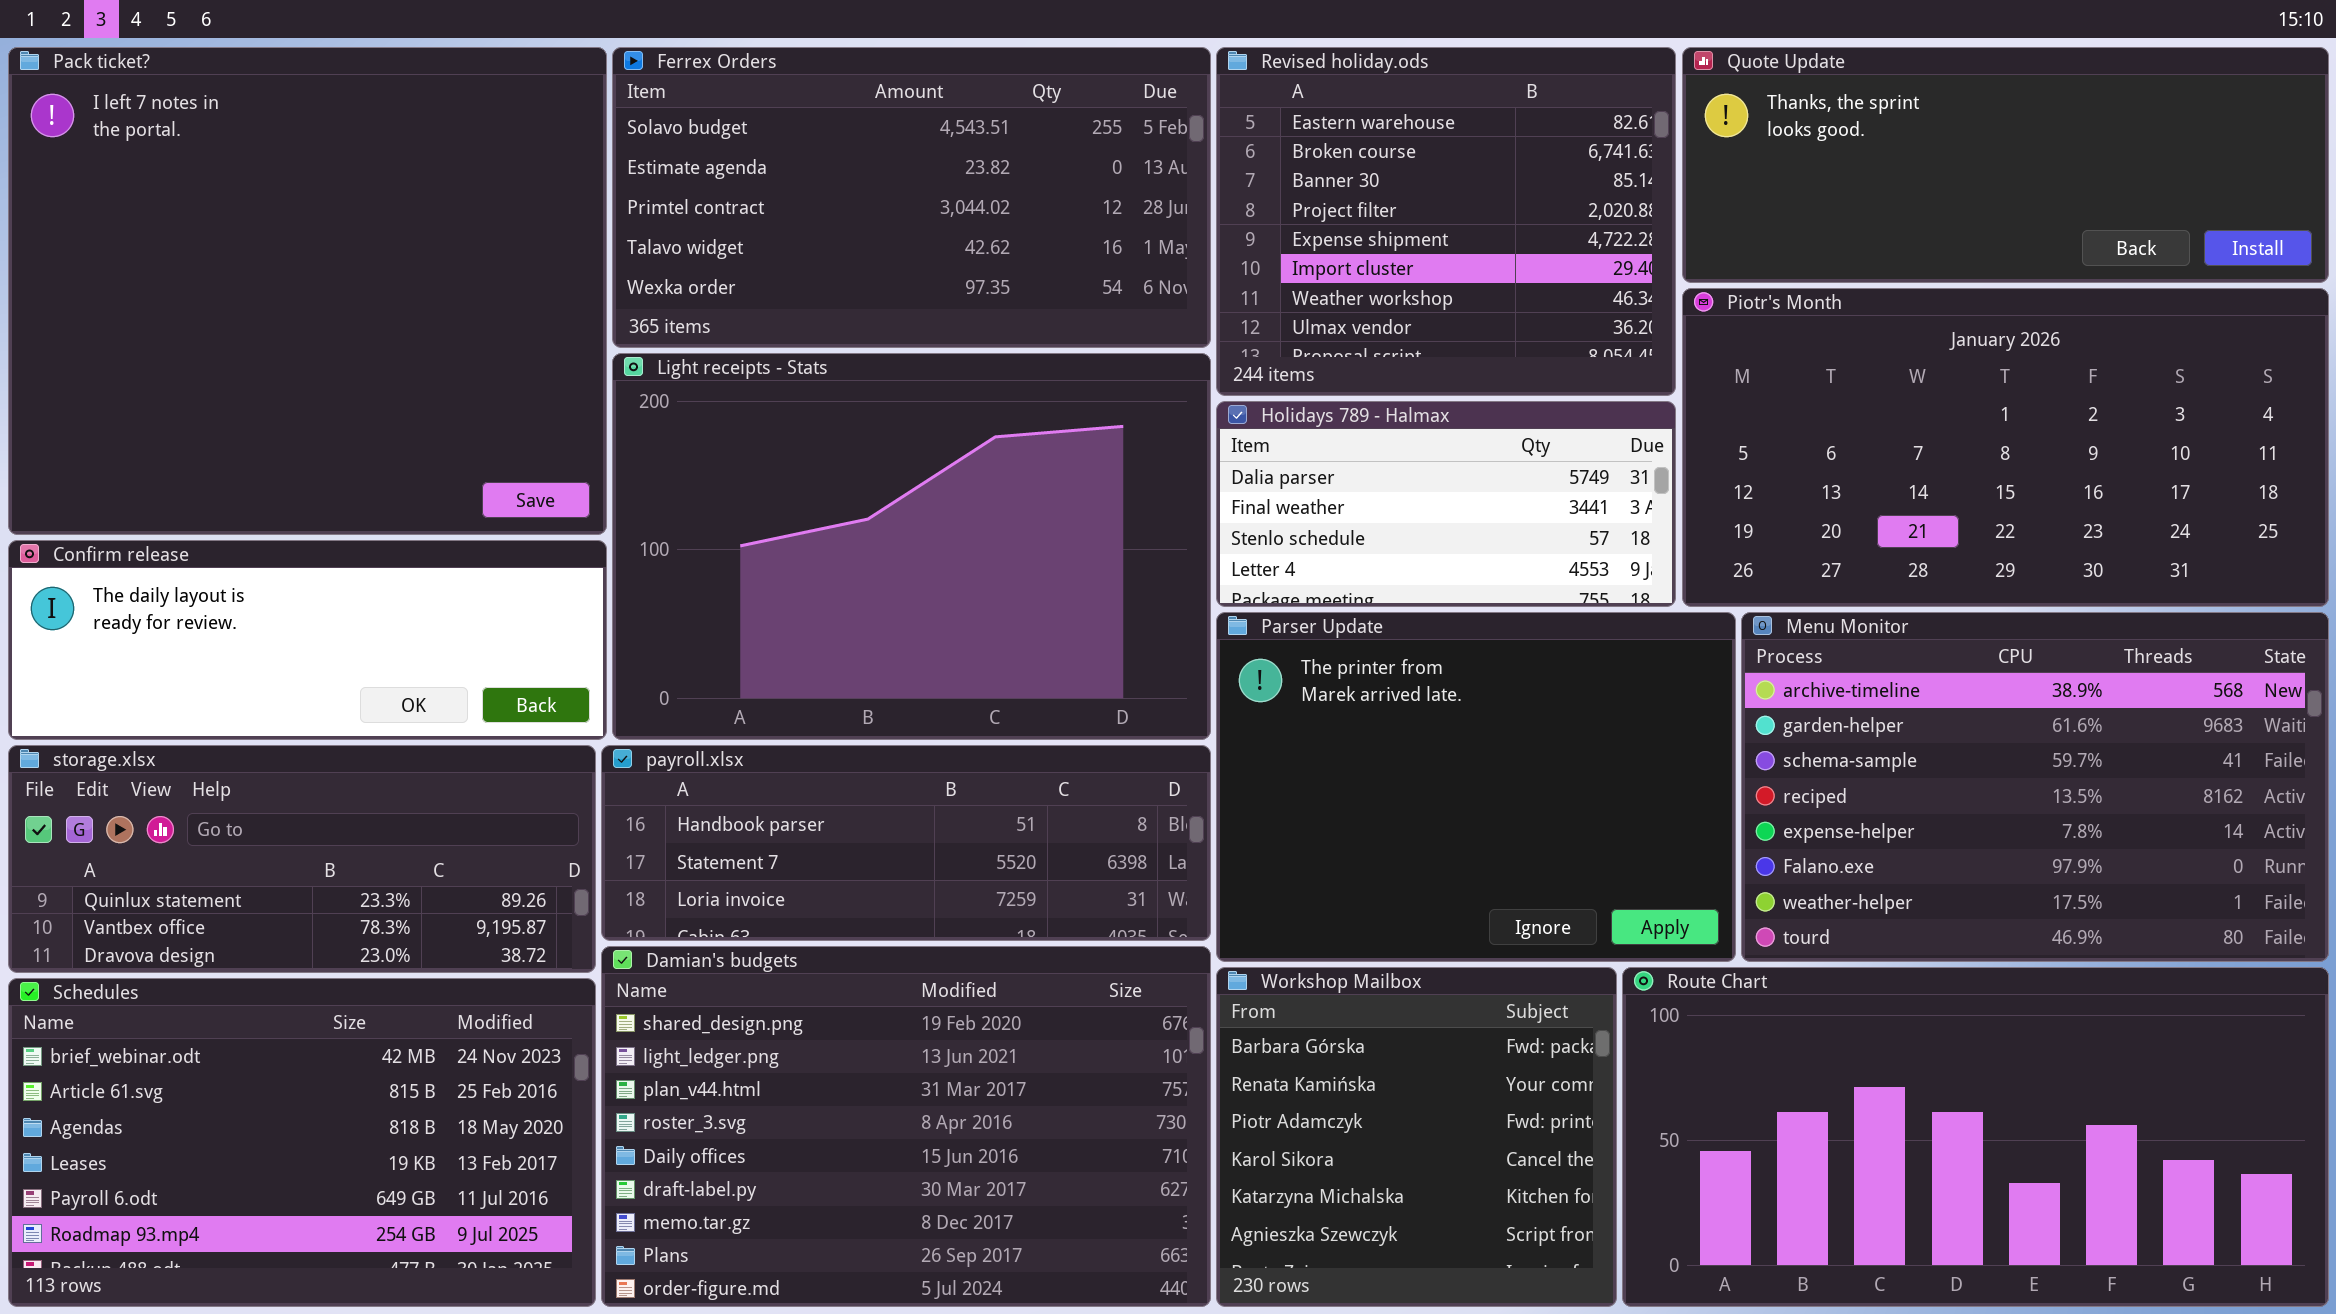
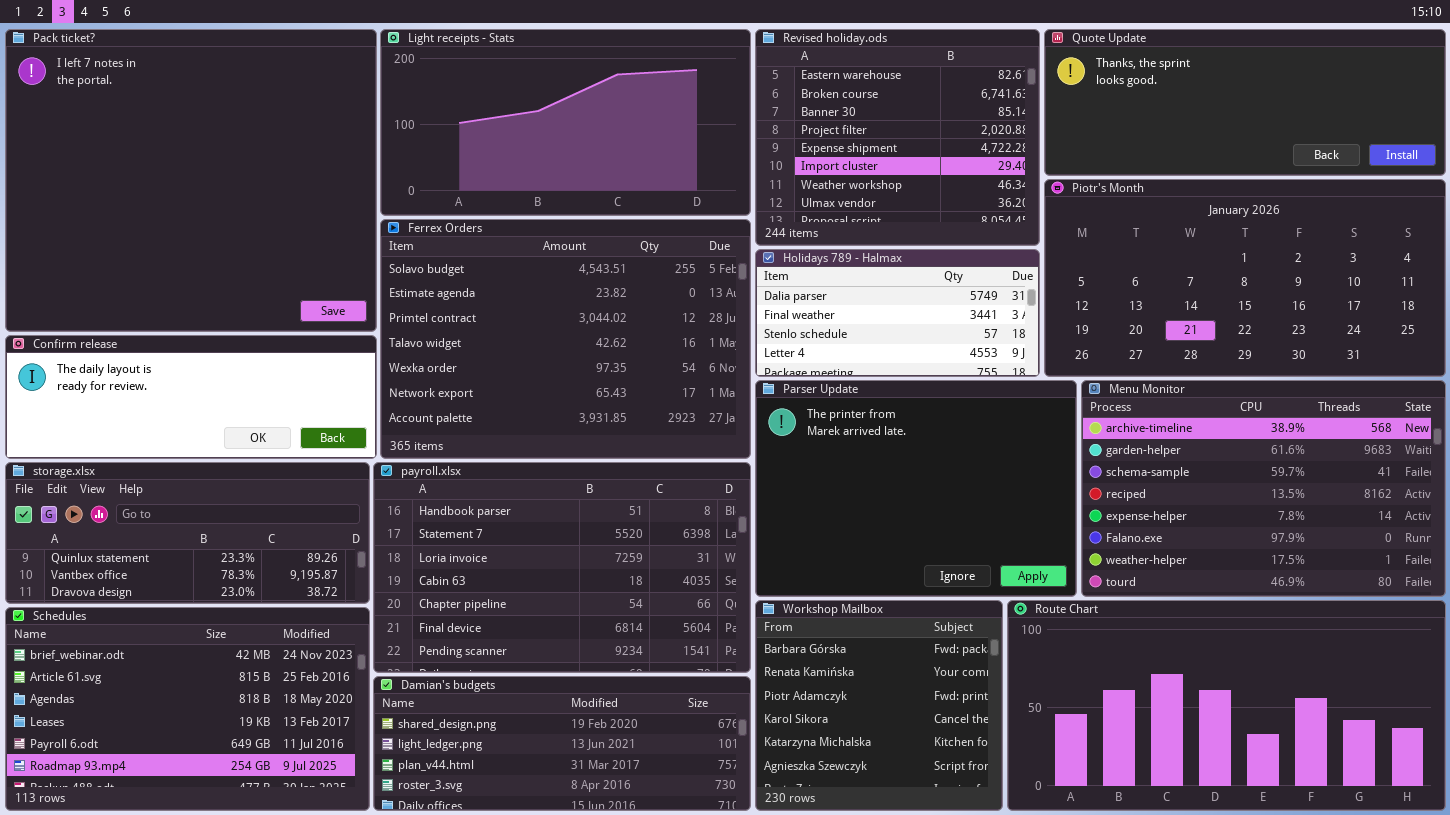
Ferrex Orders: [612,47,1211,348] -> [380,219,751,459], moved, resized
Light receipts - Stats: [612,353,1211,740] -> [380,29,751,216], moved, resized
payroll.xlsx: [601,745,1211,941] -> [373,462,751,673], resized
Damian's budgets: [601,946,1211,1307] -> [373,676,751,811], resized

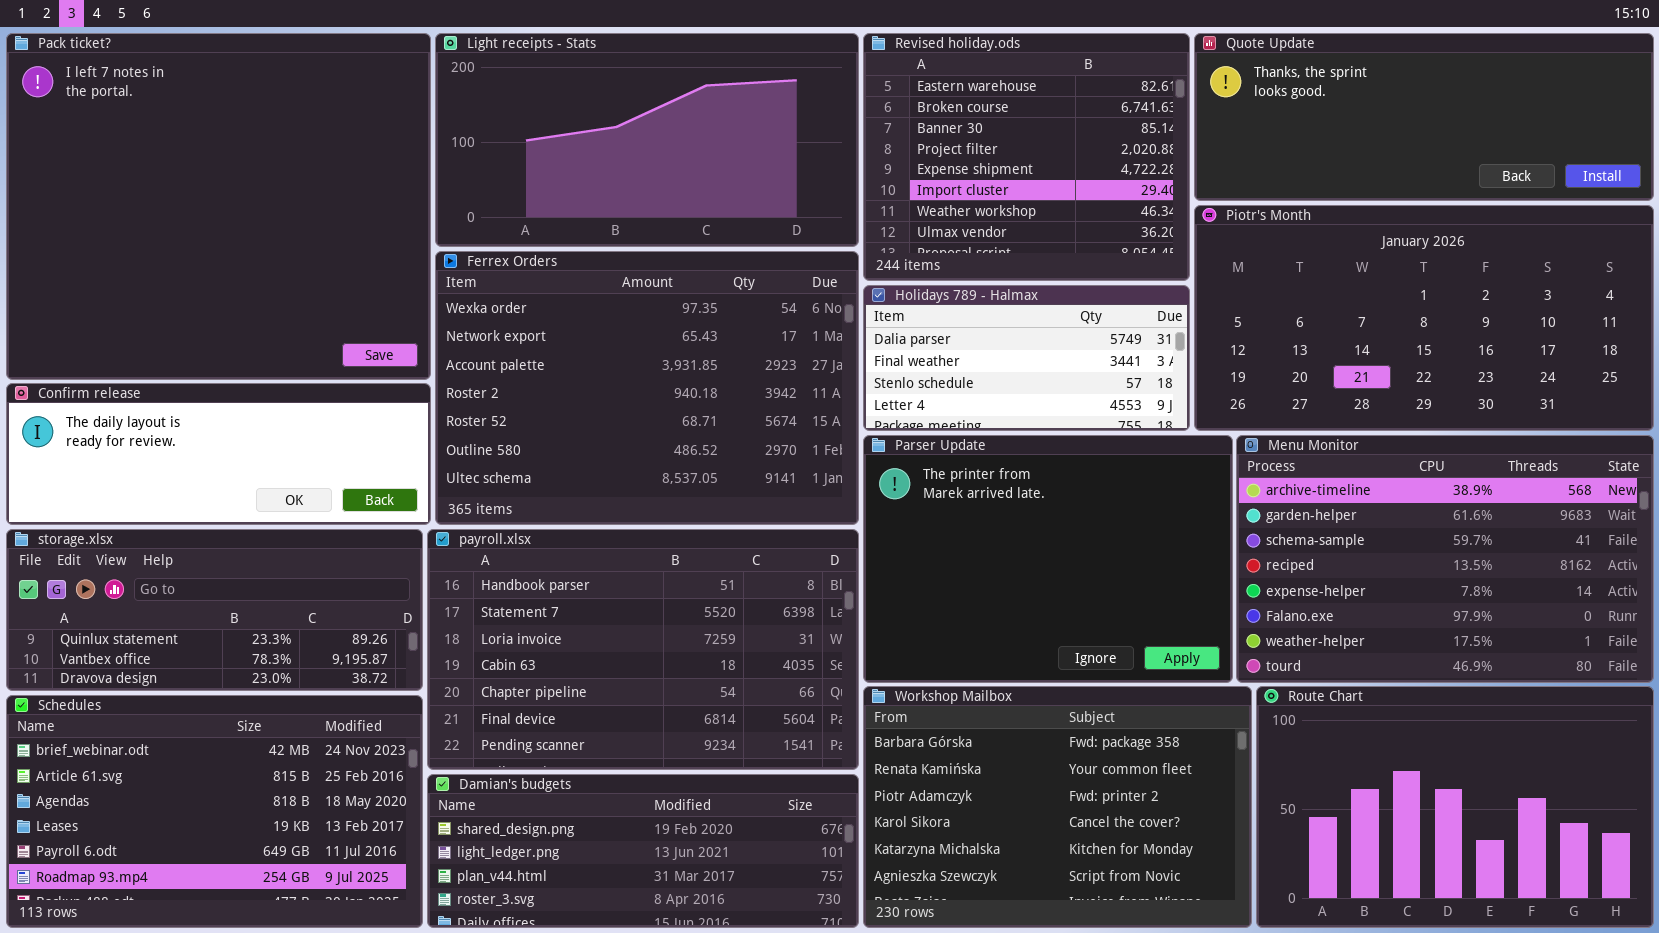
Ferrex Orders: [380,219,751,459] -> [435,251,859,525], scrolled down 4 rows
Workshop Mailbox: [755,600,1003,811] -> [863,686,1252,928], resized
Route Chart: [1007,600,1446,811] -> [1256,686,1654,928], resized

